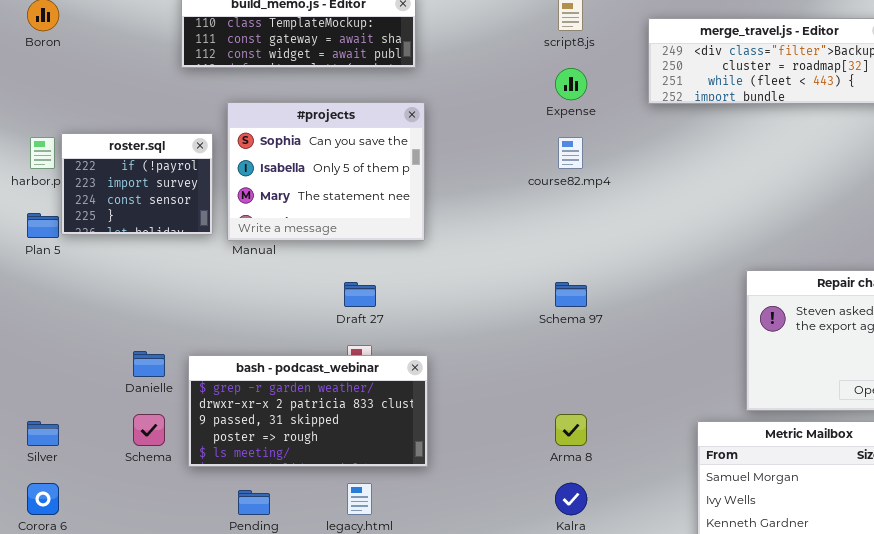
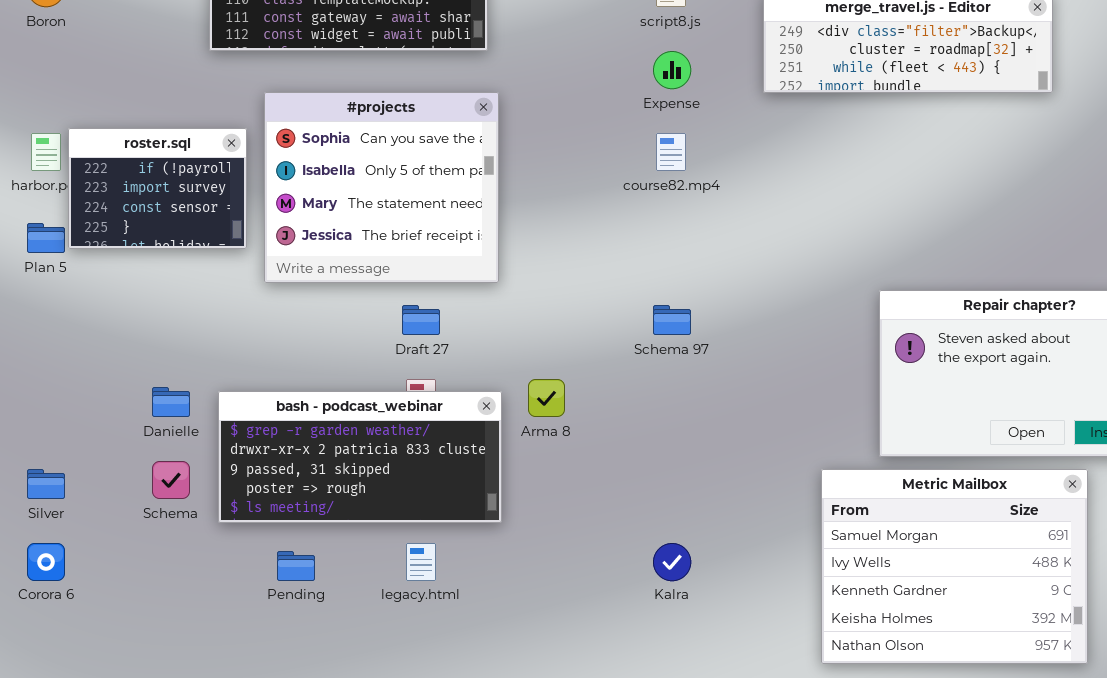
#projects: [227,102,425,241] -> [264,92,499,283], resized
Arma 8: [555,414,587,446] -> [528,379,565,417], moved

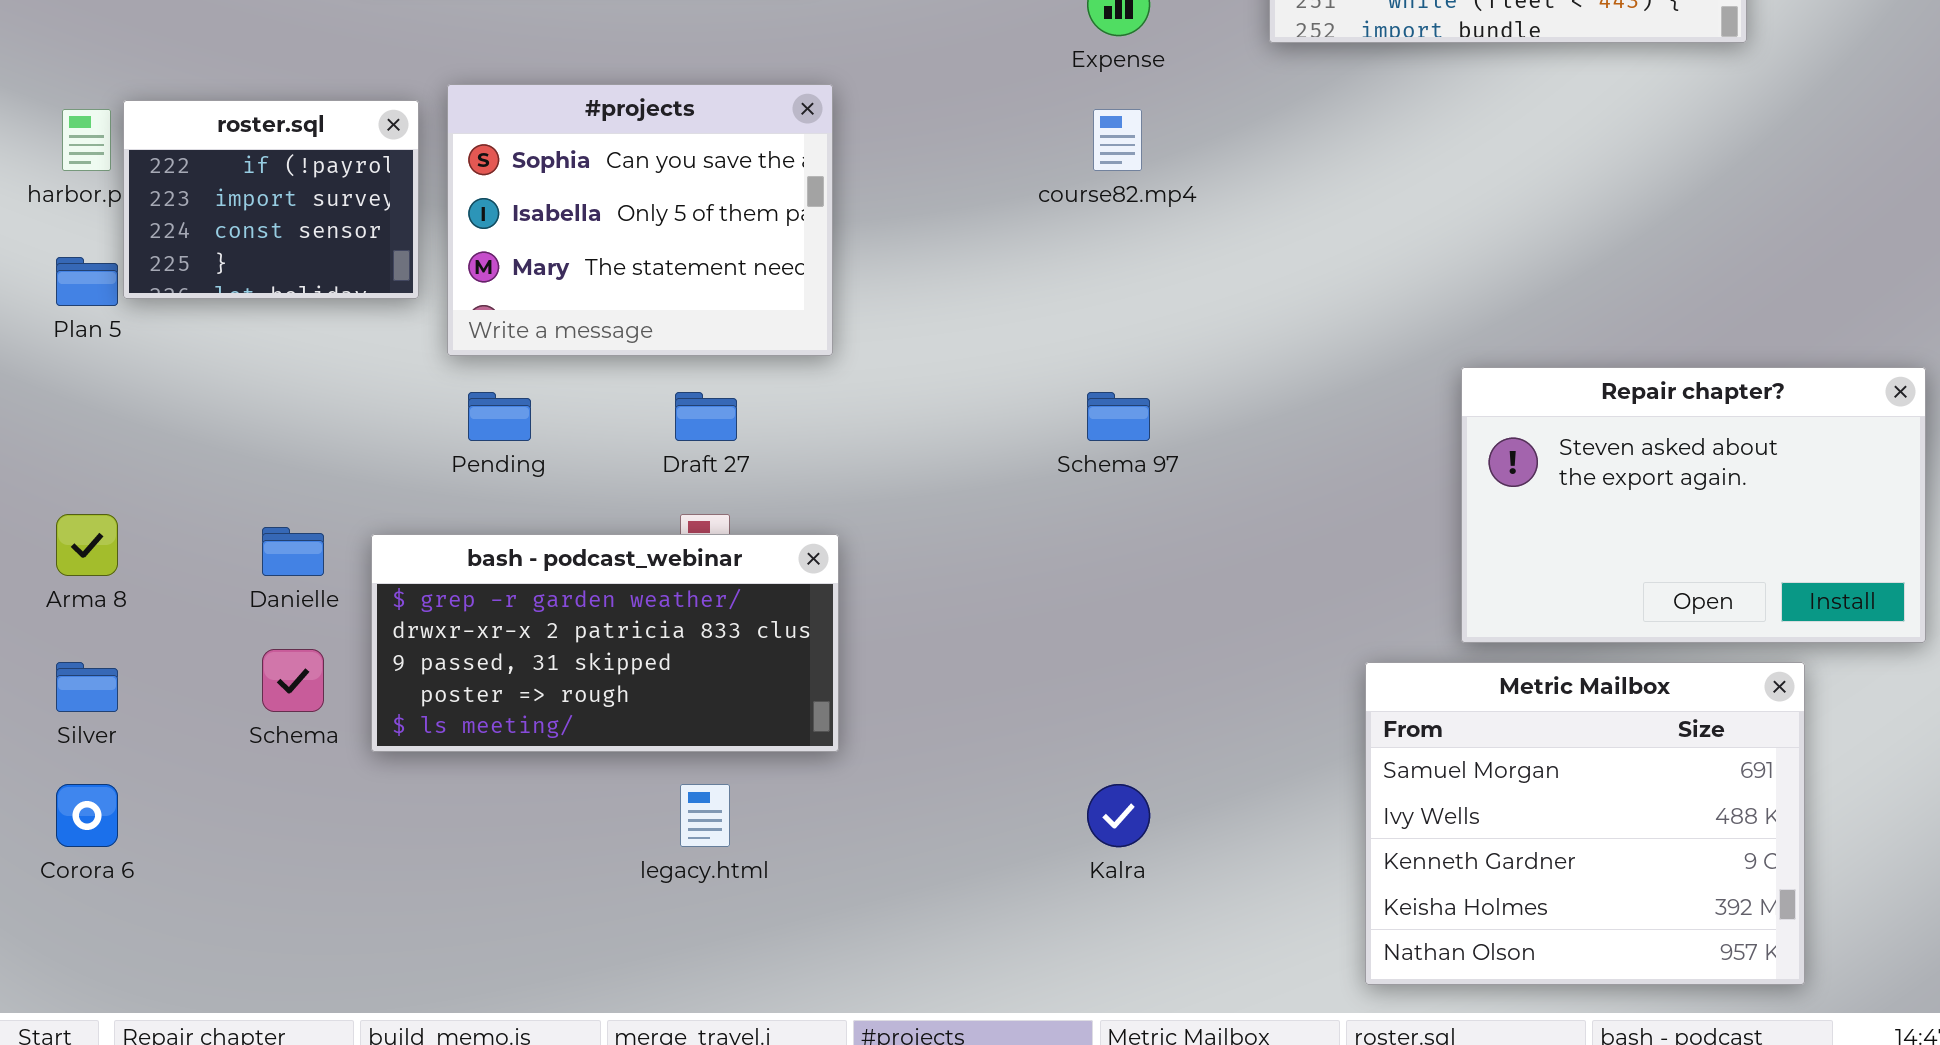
#projects: [264,92,499,283] -> [447,84,833,356], resized
Arma 8: [528,379,565,417] -> [56,514,118,576], moved
Pending: [277,551,315,581] -> [468,392,531,441], moved

